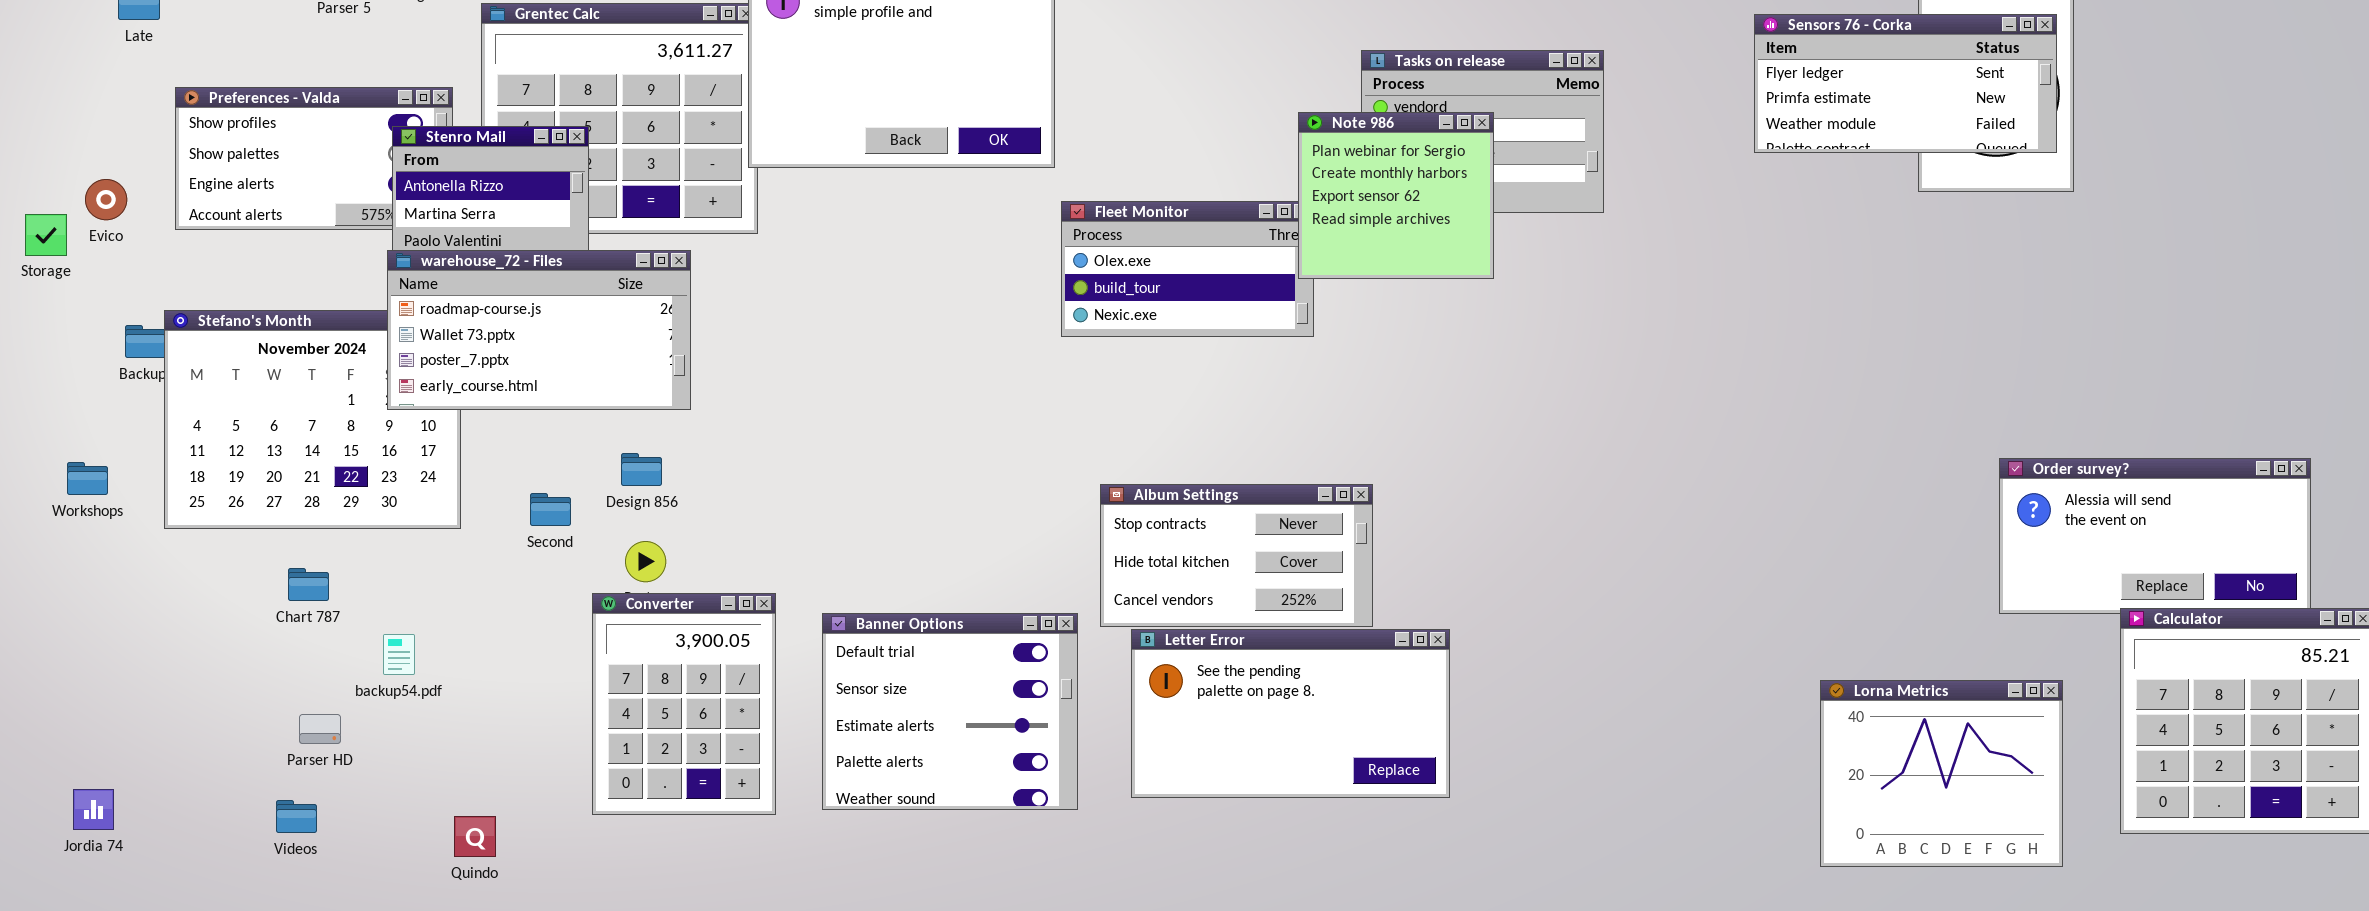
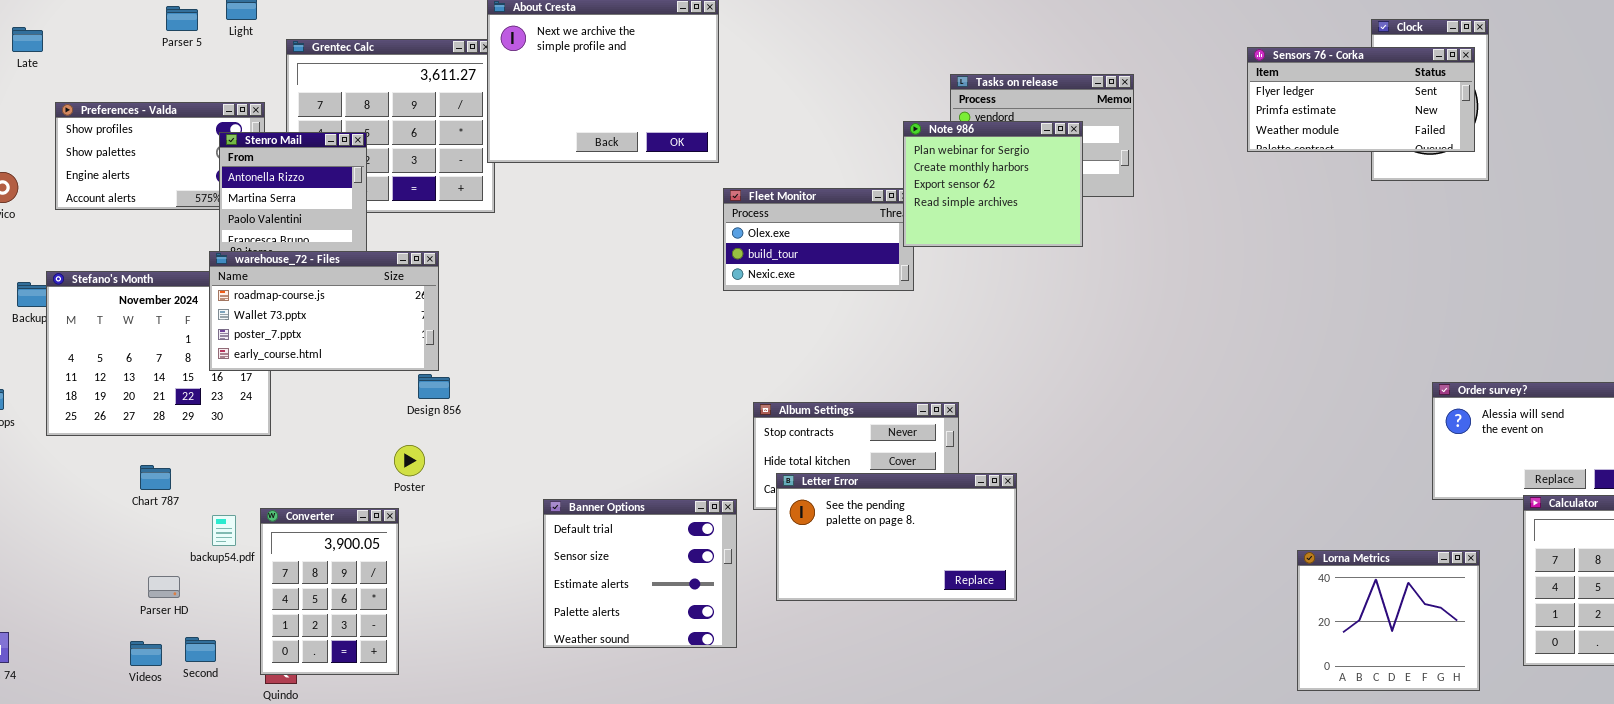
Note 986: [1298,112,1494,279] -> [903,121,1083,247], resized
warehouse_72 - Files: [387,250,691,410] -> [209,251,439,371], moved
Design 856: [621,453,662,486] -> [418,374,450,399], moved
Second: [530,493,571,526] -> [185,637,216,662], moved
Converter: [592,593,776,815] -> [260,508,399,675], moved
Letter Error: [1131,629,1450,798] -> [776,473,1017,601], moved

